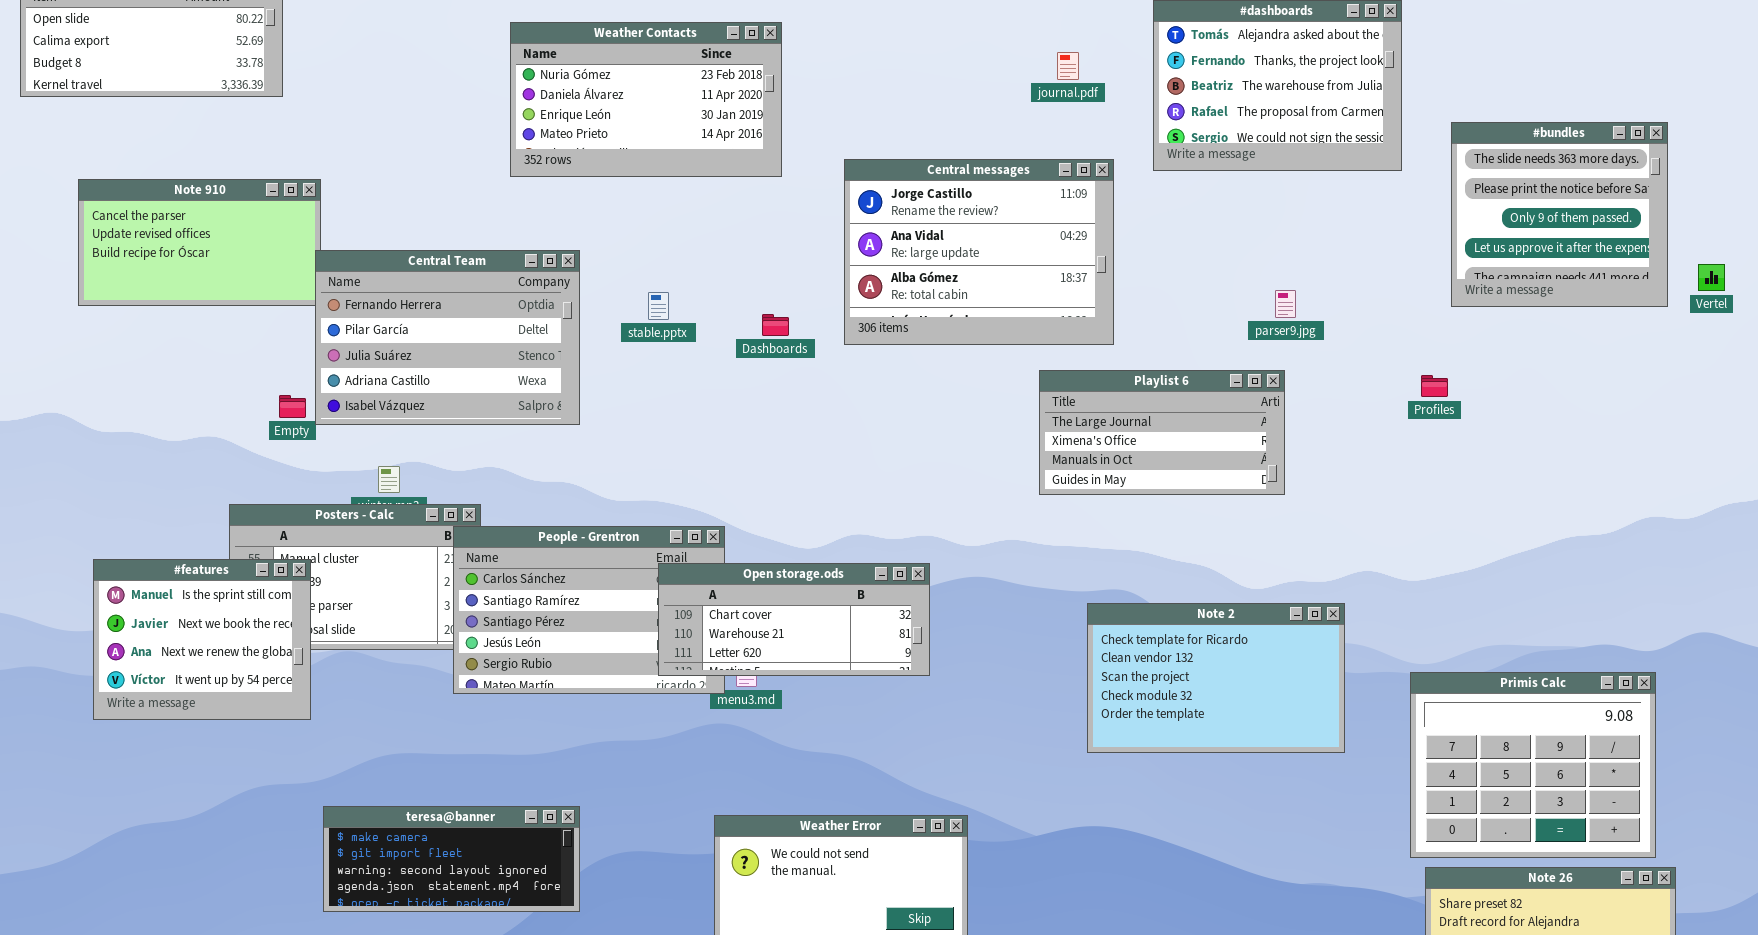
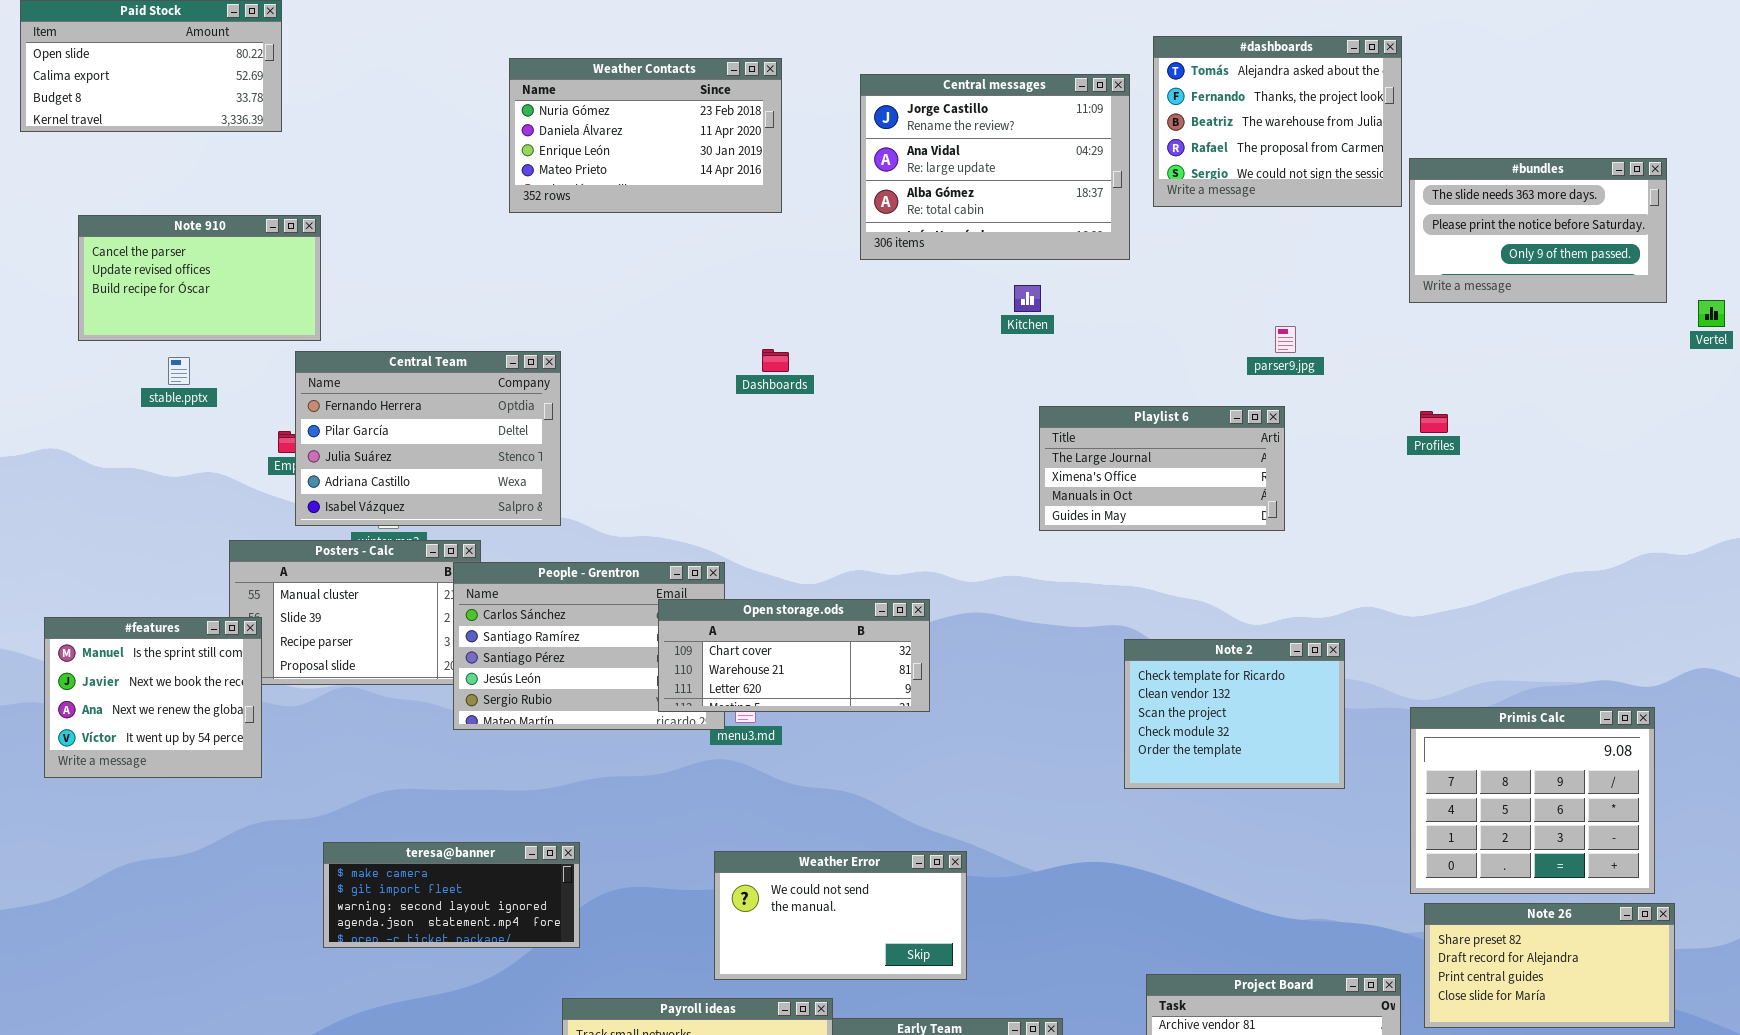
#bundles: [1451,122,1668,307] -> [1409,158,1667,303], resized
Central messages: [844,159,1114,345] -> [860,74,1130,260], moved
Central Team: [315,250,580,425] -> [295,351,561,526], moved
stable.pptx: [648,292,669,320] -> [168,357,190,385], moved
#features: [93,559,311,720] -> [44,617,262,778], moved
Note 2: [1087,603,1345,753] -> [1124,639,1345,789], resized

